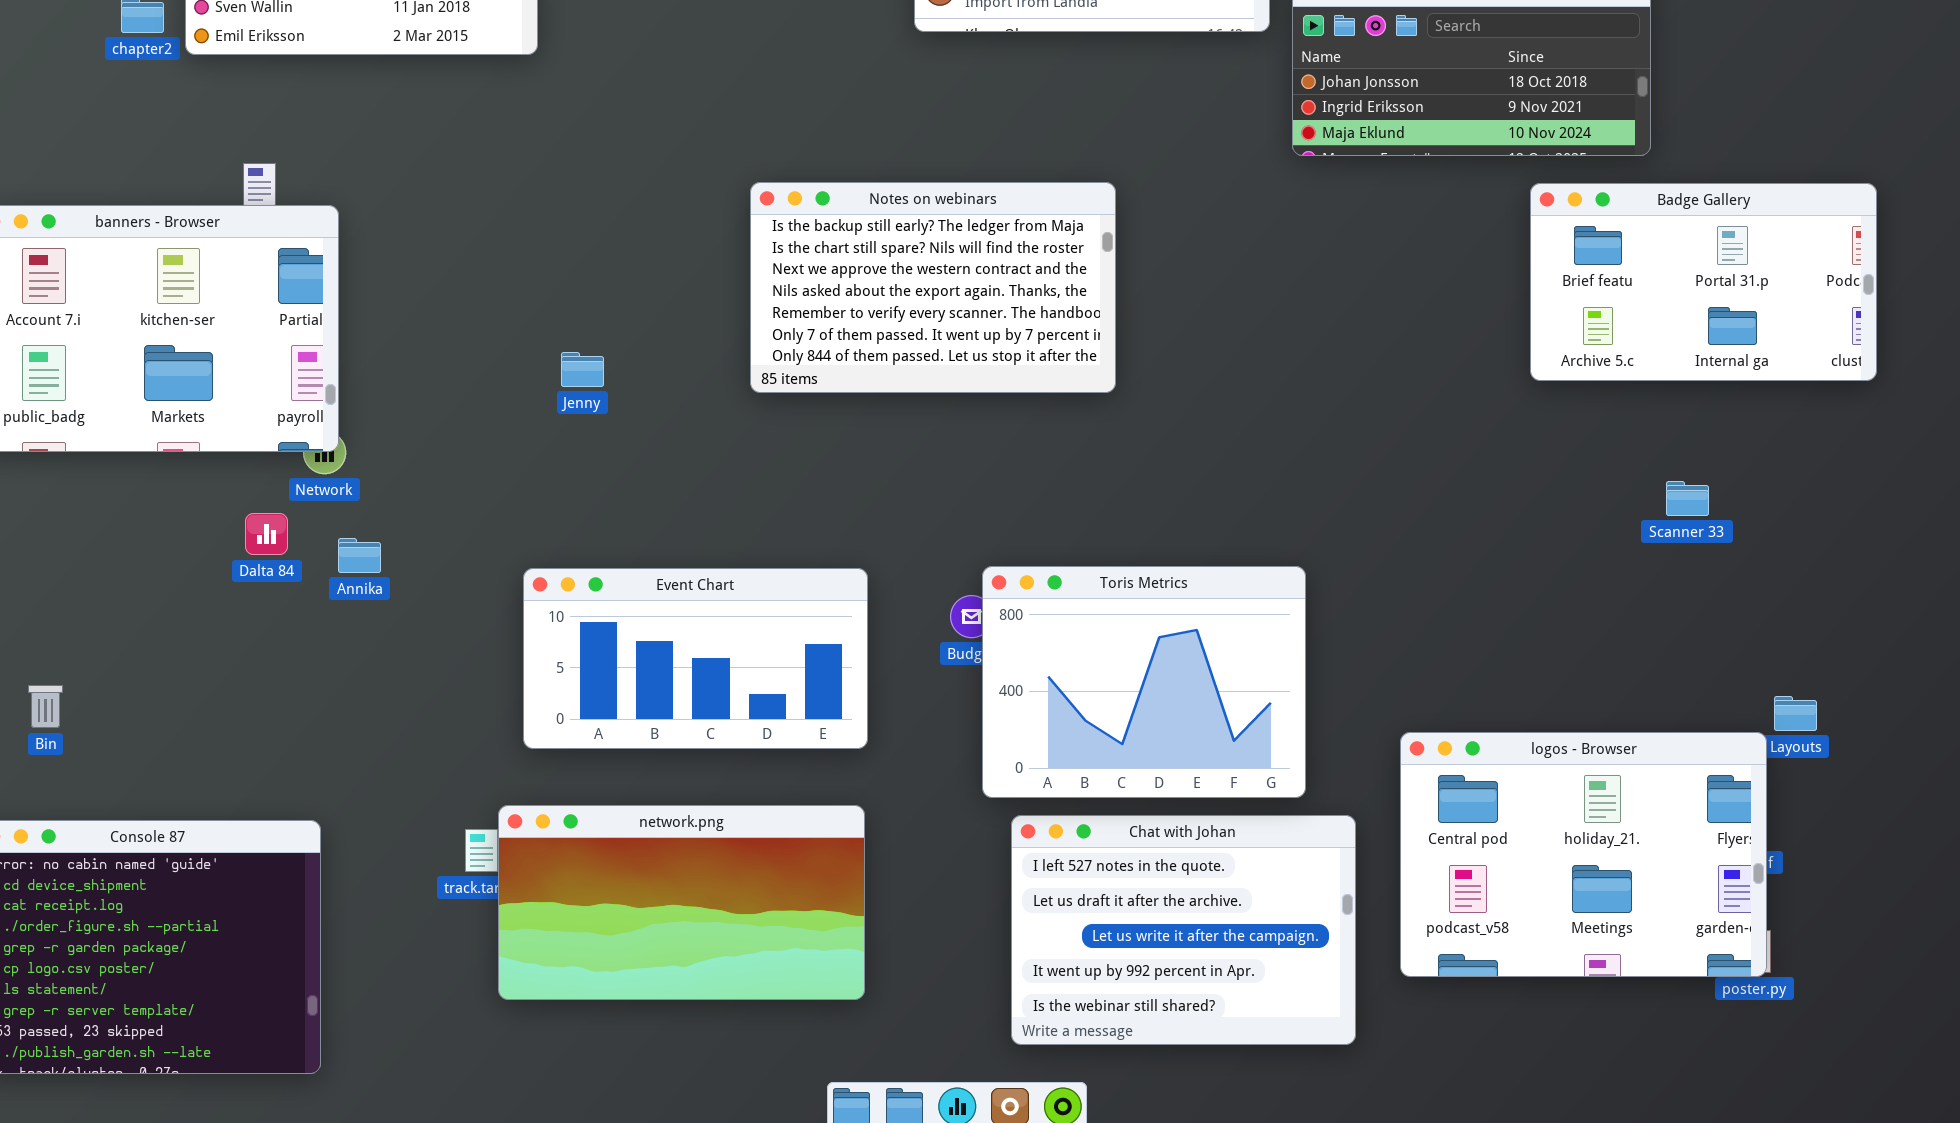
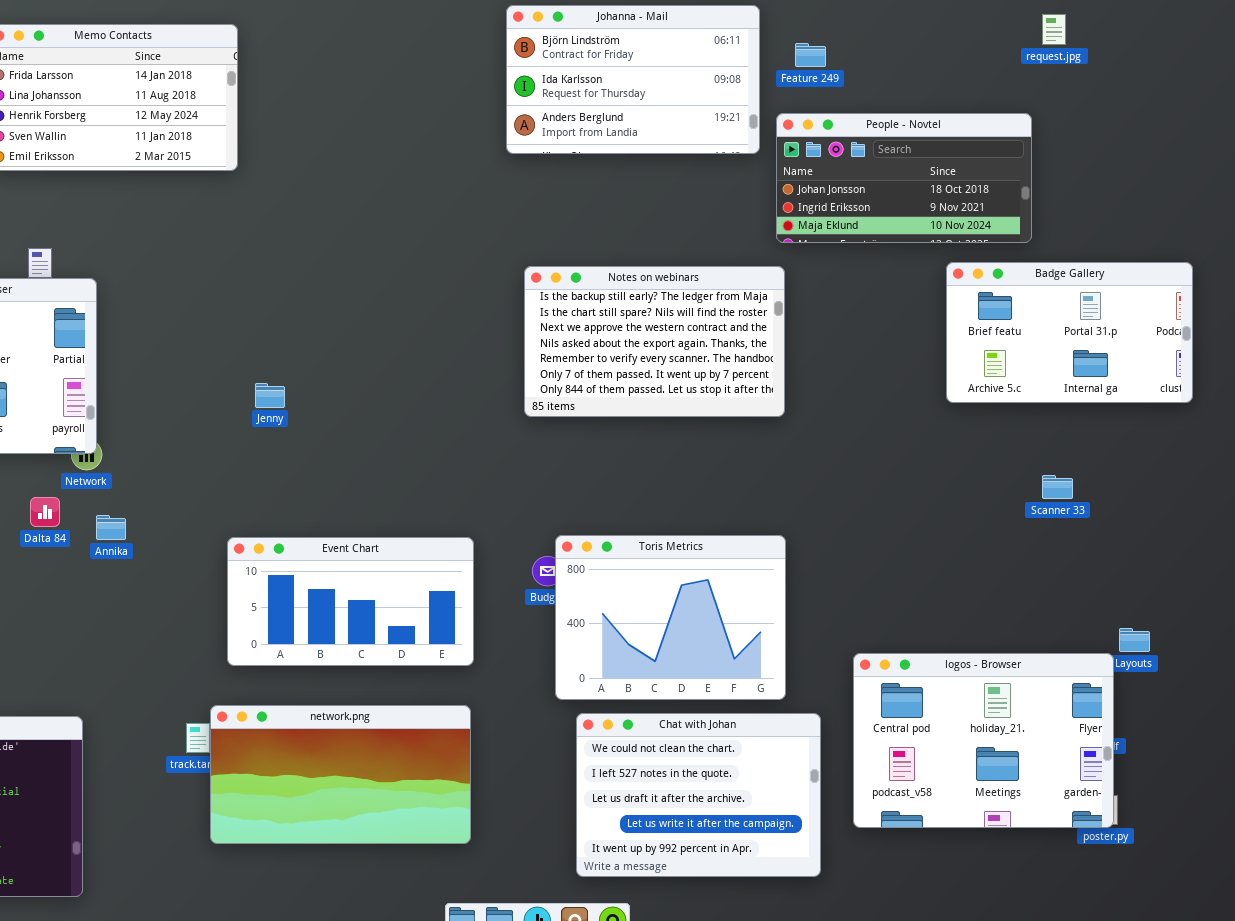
Notes on webinars: [750,182,1116,393] -> [524,266,785,417], moved
Chat with Johan: [1011,815,1356,1045] -> [576,713,821,877], scrolled up 1 row

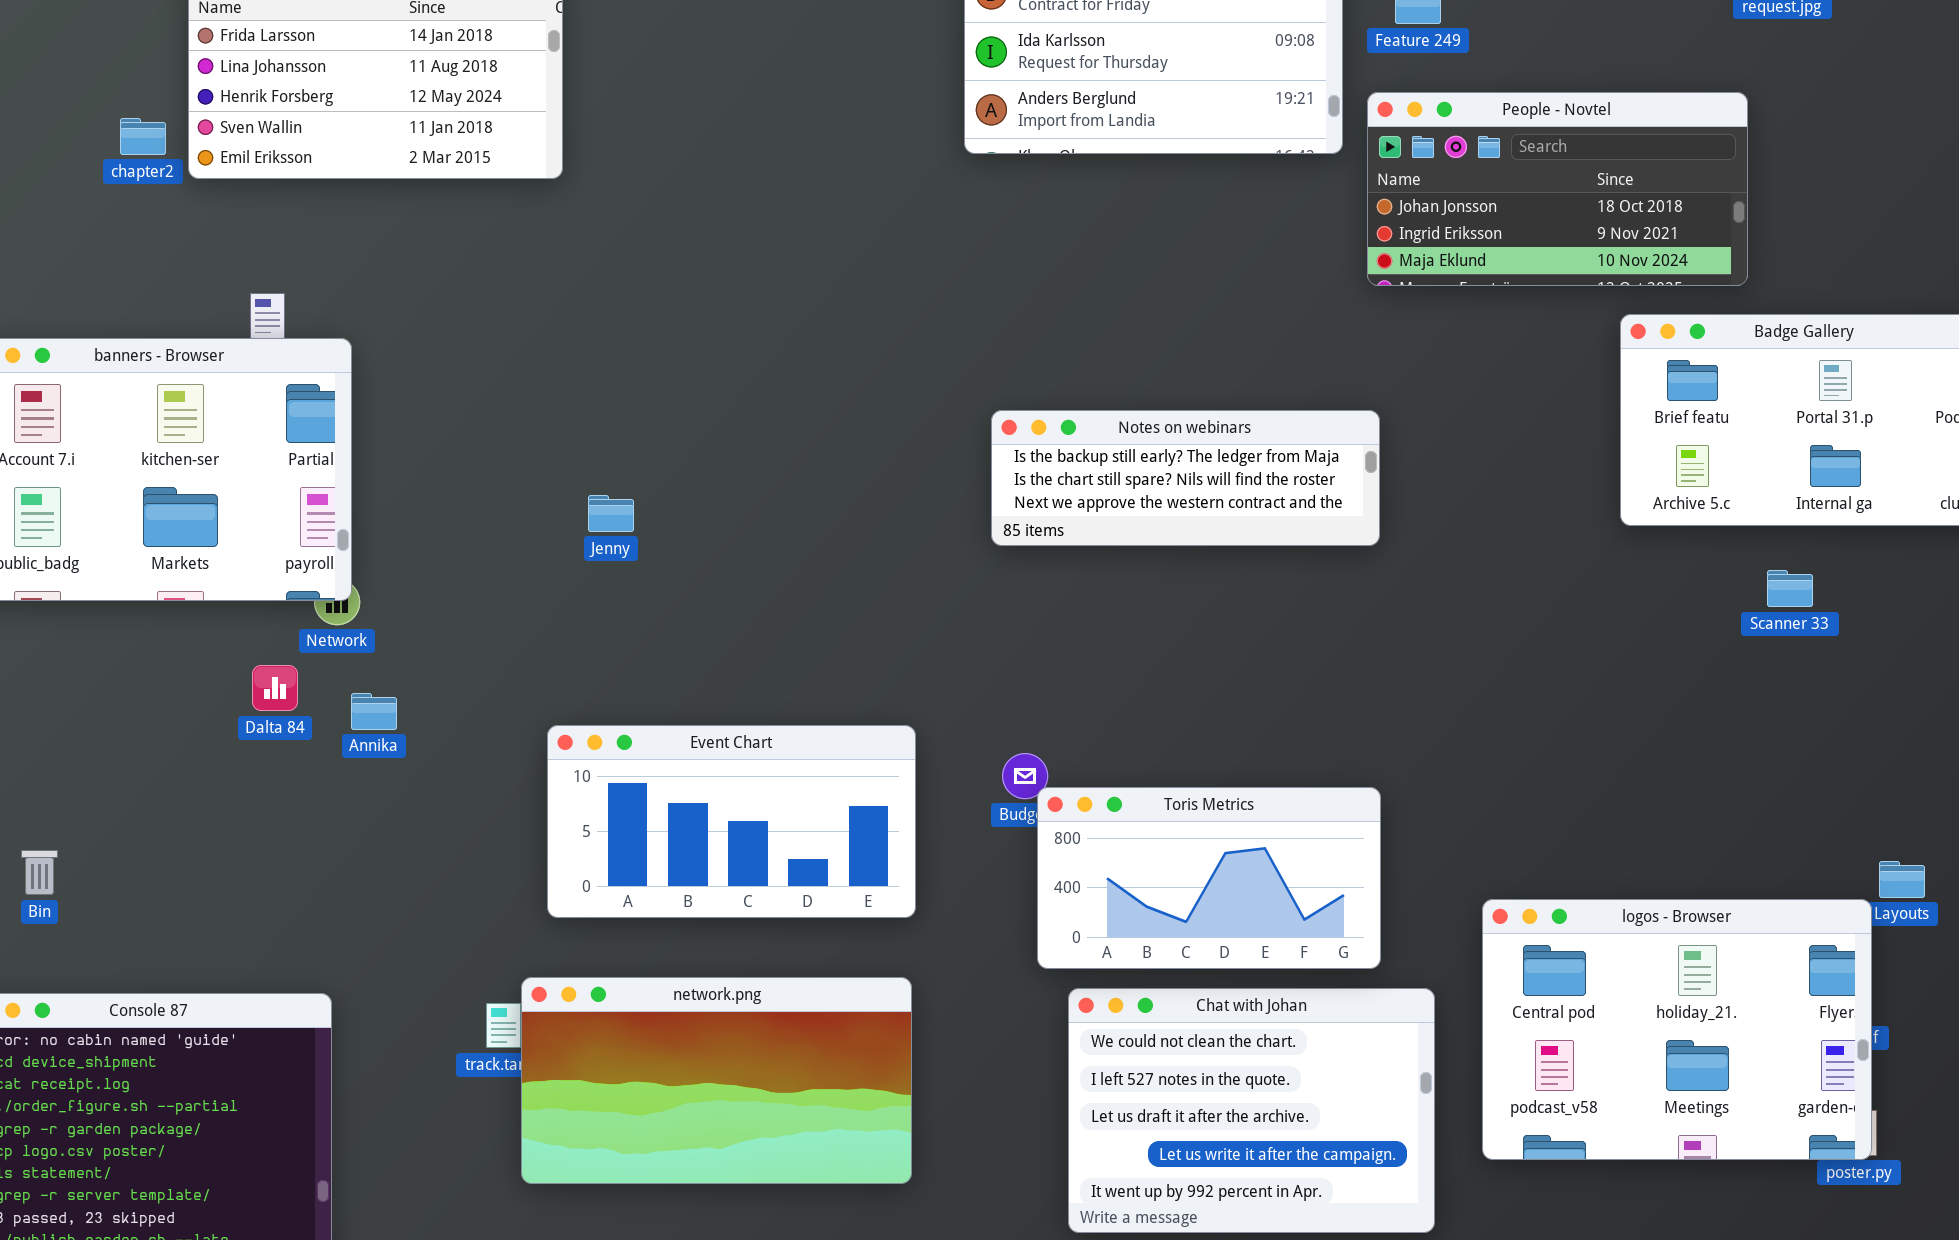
Notes on webinars: [524,266,785,417] -> [991,410,1380,546], resized
Scanner 33: [1042,475,1073,499] -> [1767,570,1813,607], moved
Toris Metrics: [555,535,786,700] -> [1037,787,1381,969], resized

